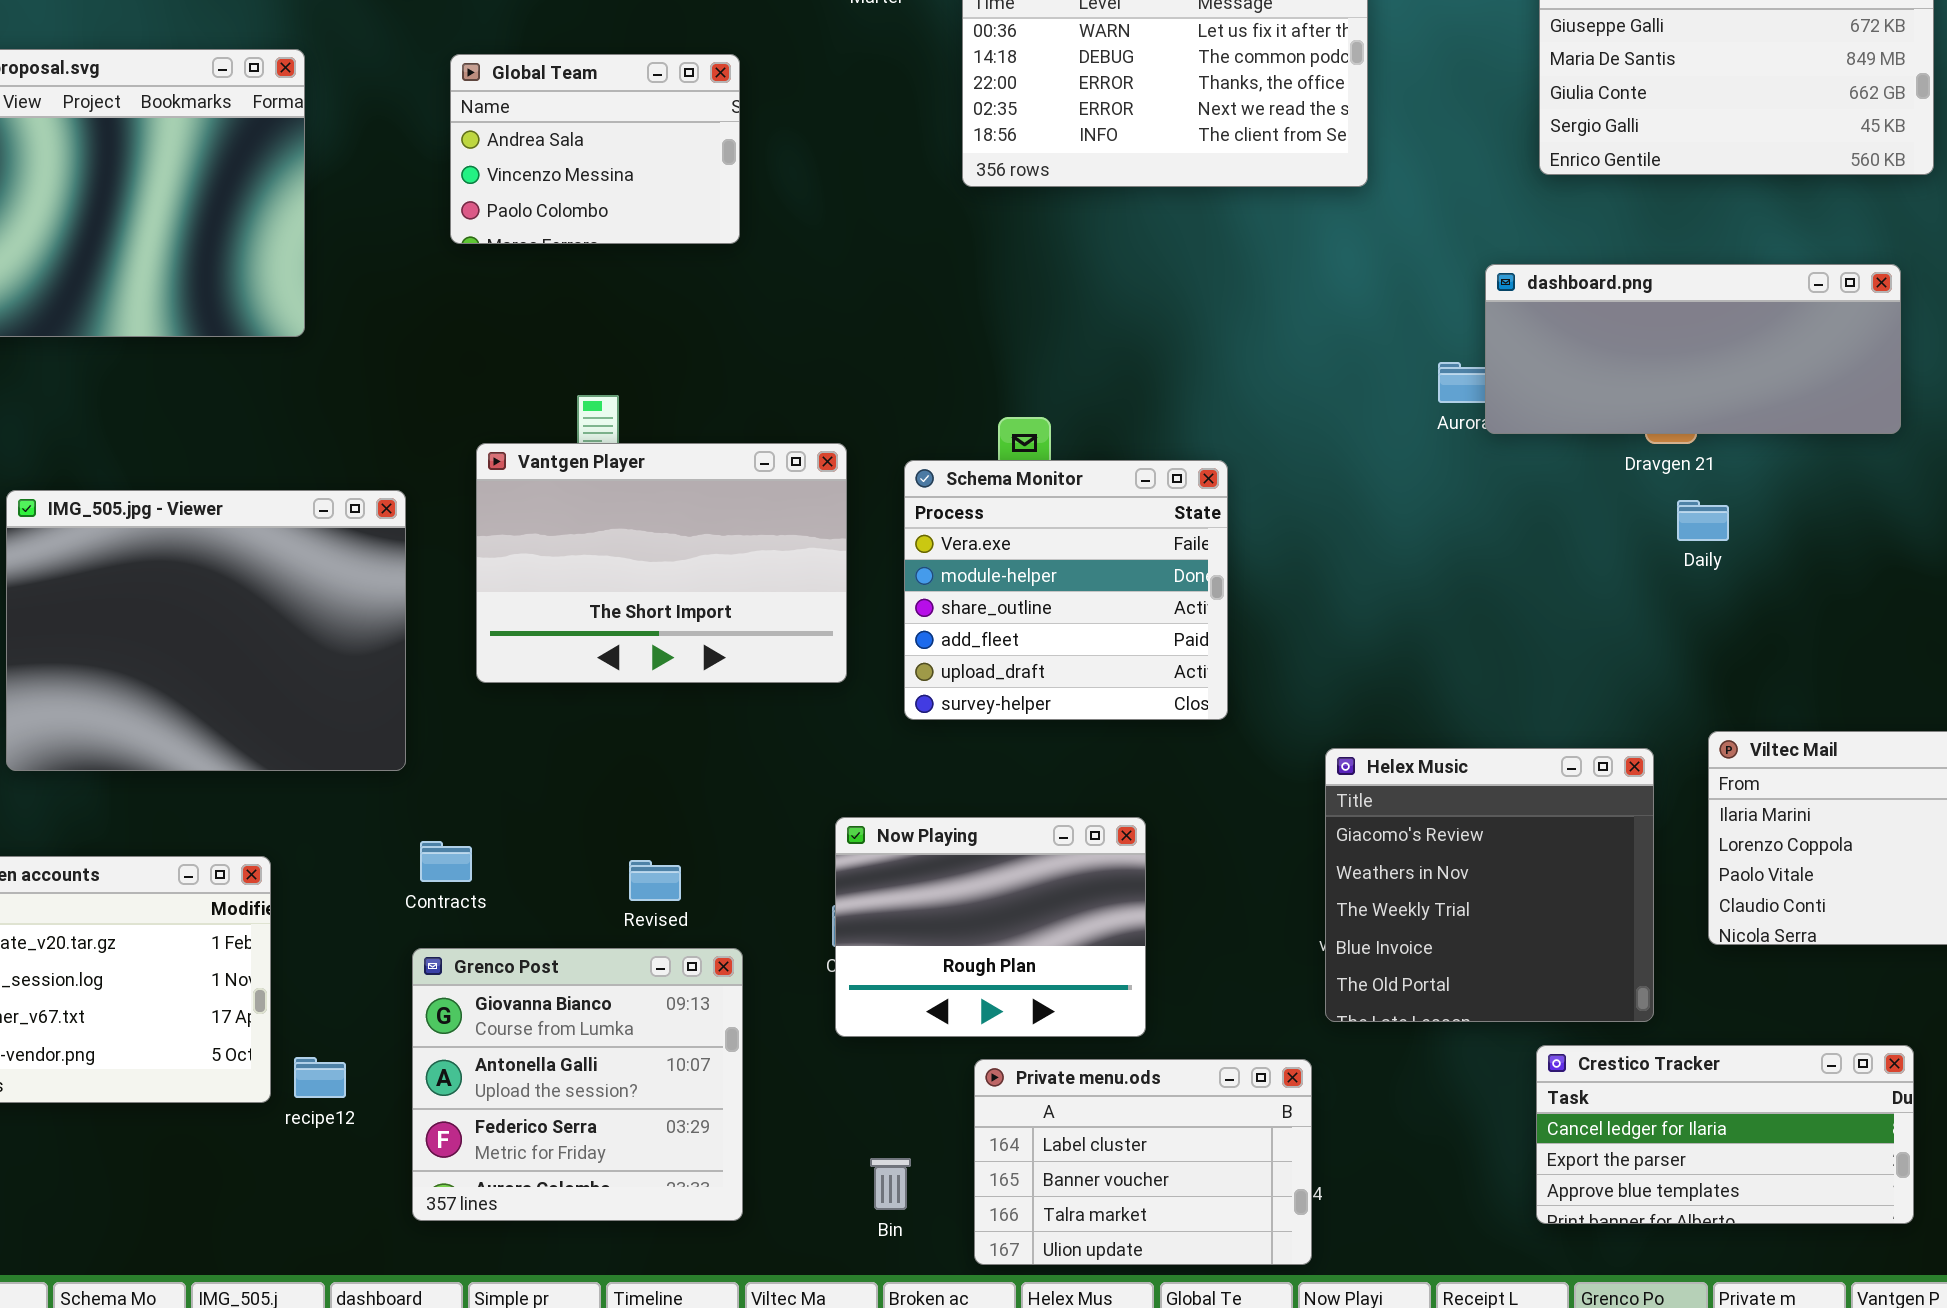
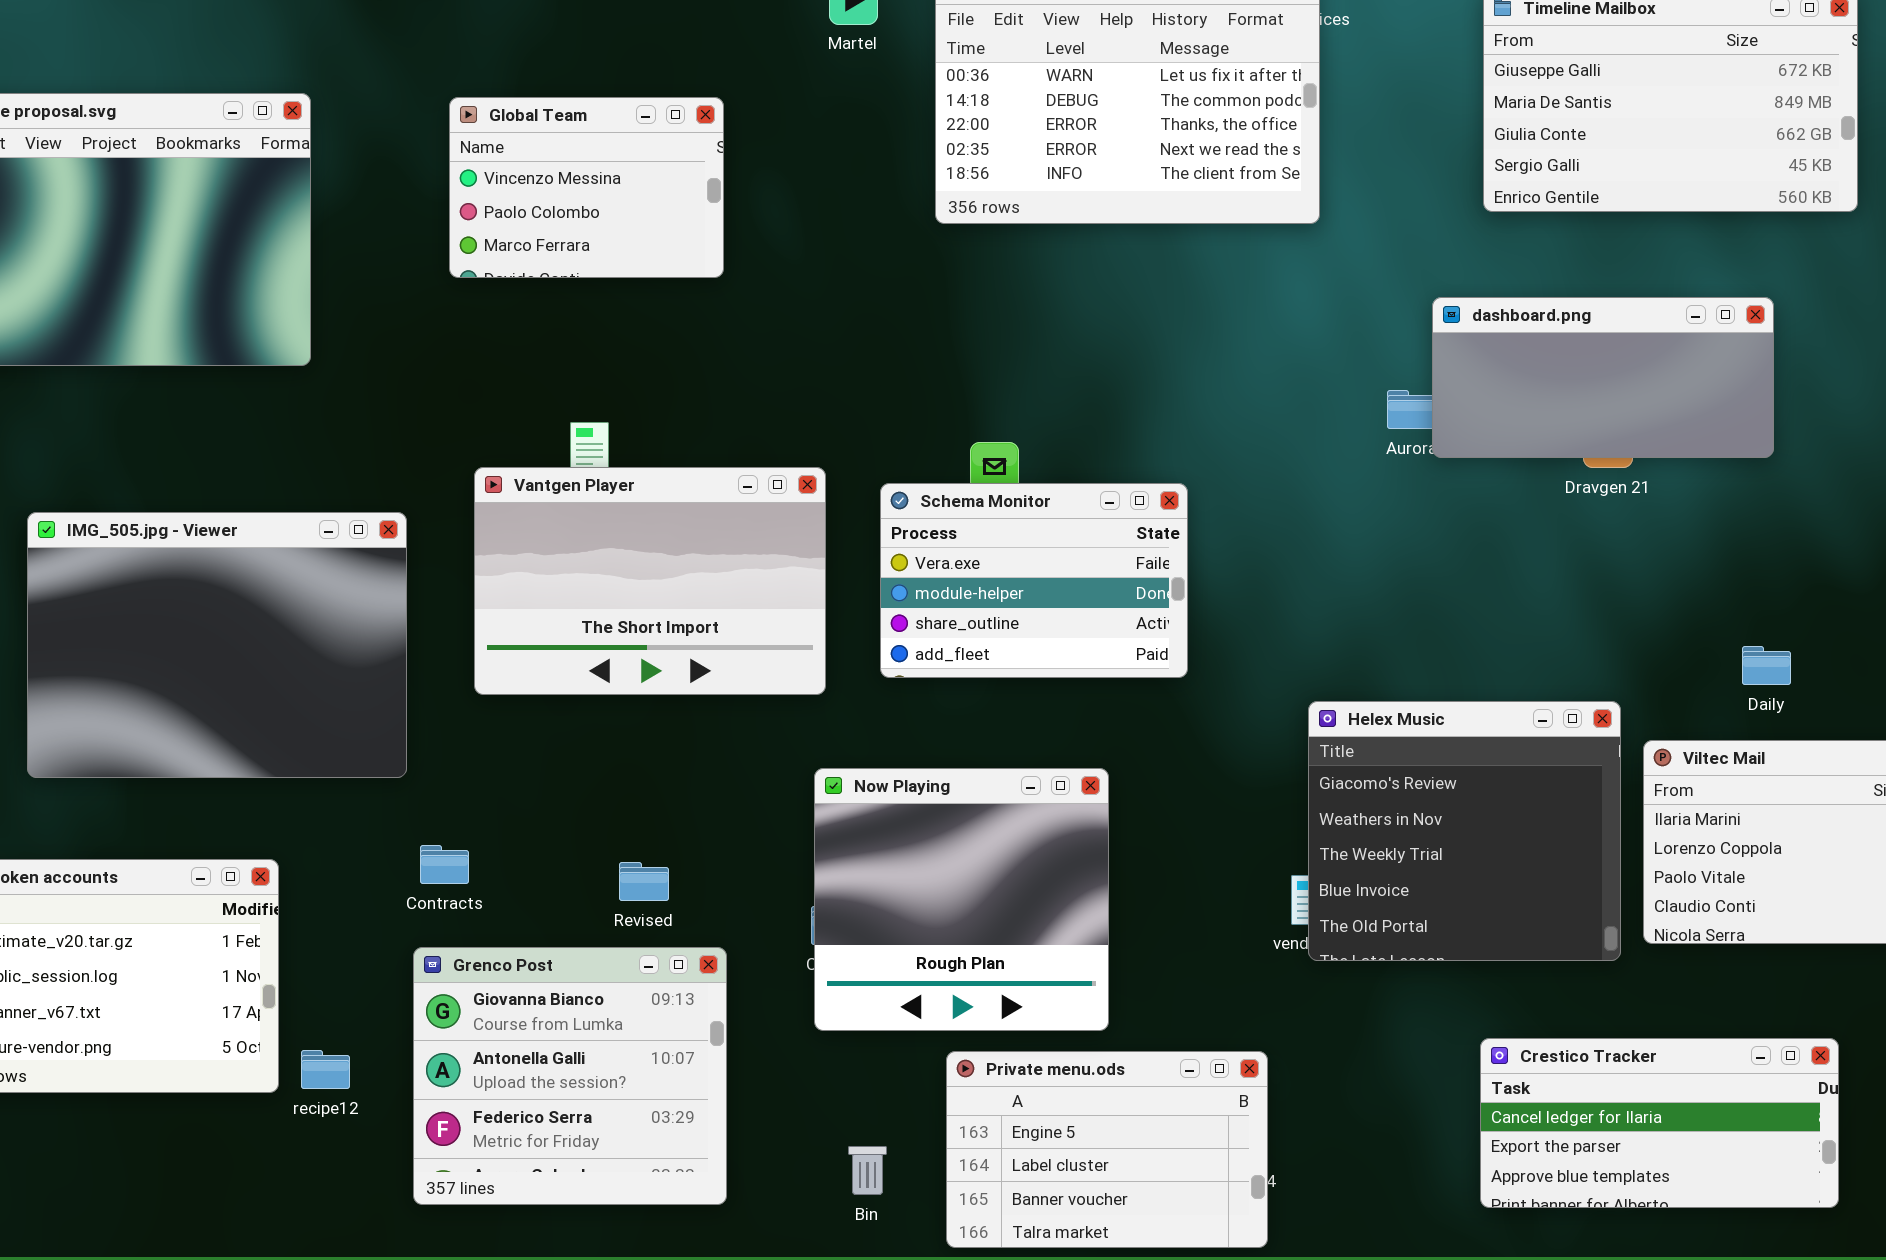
Global Team: [450,54,740,244] -> [449,97,724,278], scrolled down 1 row
dashboard.png: [1485,264,1901,434] -> [1432,297,1774,458], resized
Schema Monitor: [904,460,1228,720] -> [880,483,1188,678], resized
Daily: [1677,500,1729,541] -> [1742,646,1791,685], moved
Helex Music: [1325,748,1654,1022] -> [1308,701,1621,961], moved
Now Playing: [835,817,1146,1037] -> [814,768,1109,1031], resized
Private menu.ods: [974,1059,1312,1265] -> [946,1051,1268,1248], scrolled up 1 row

